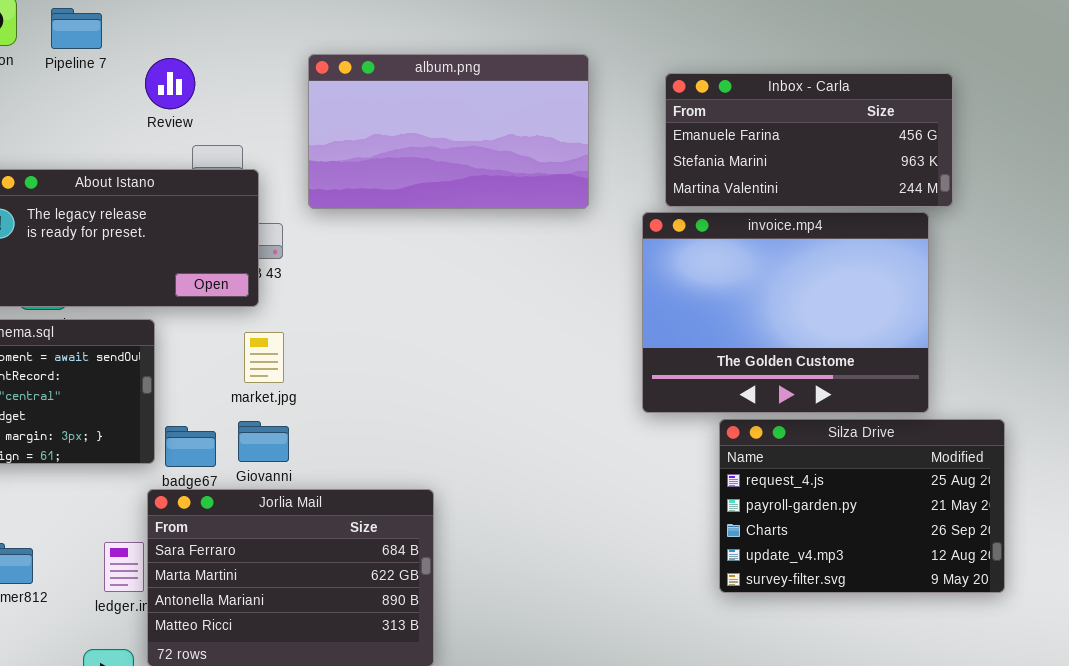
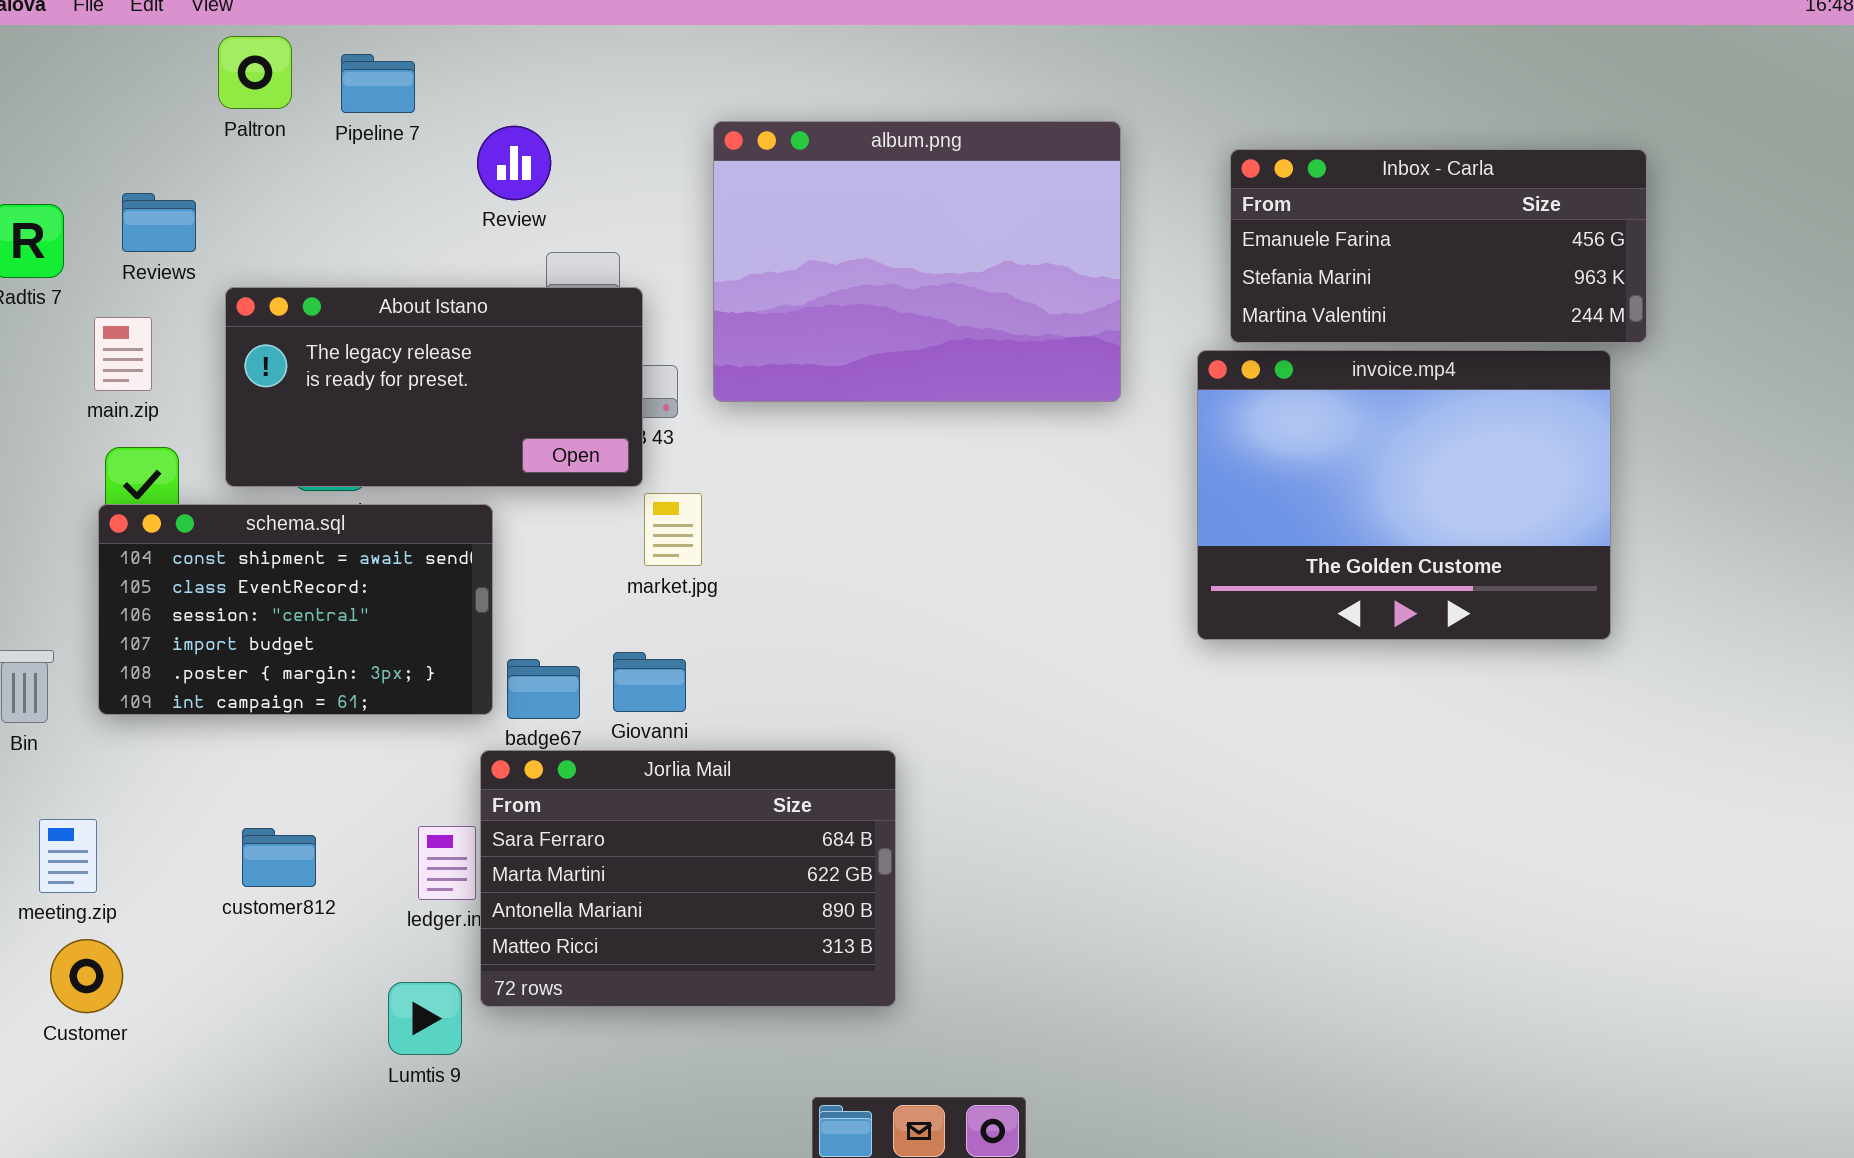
album.png: [308,54,589,209] -> [713,121,1121,402], resized
market.jpg: [244,332,284,383] -> [644,493,702,566], moved
Silza Drive: [719,419,1005,593] -> none, closed

